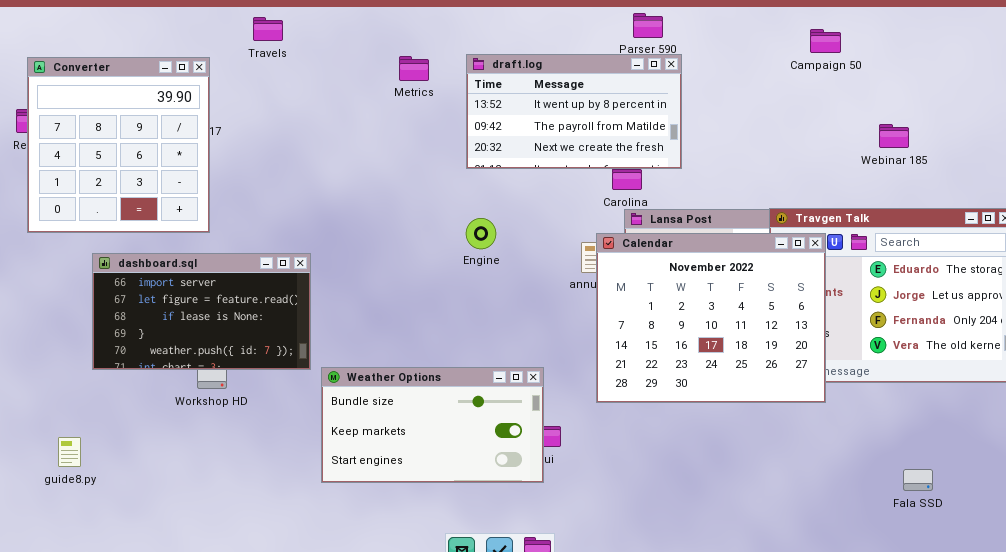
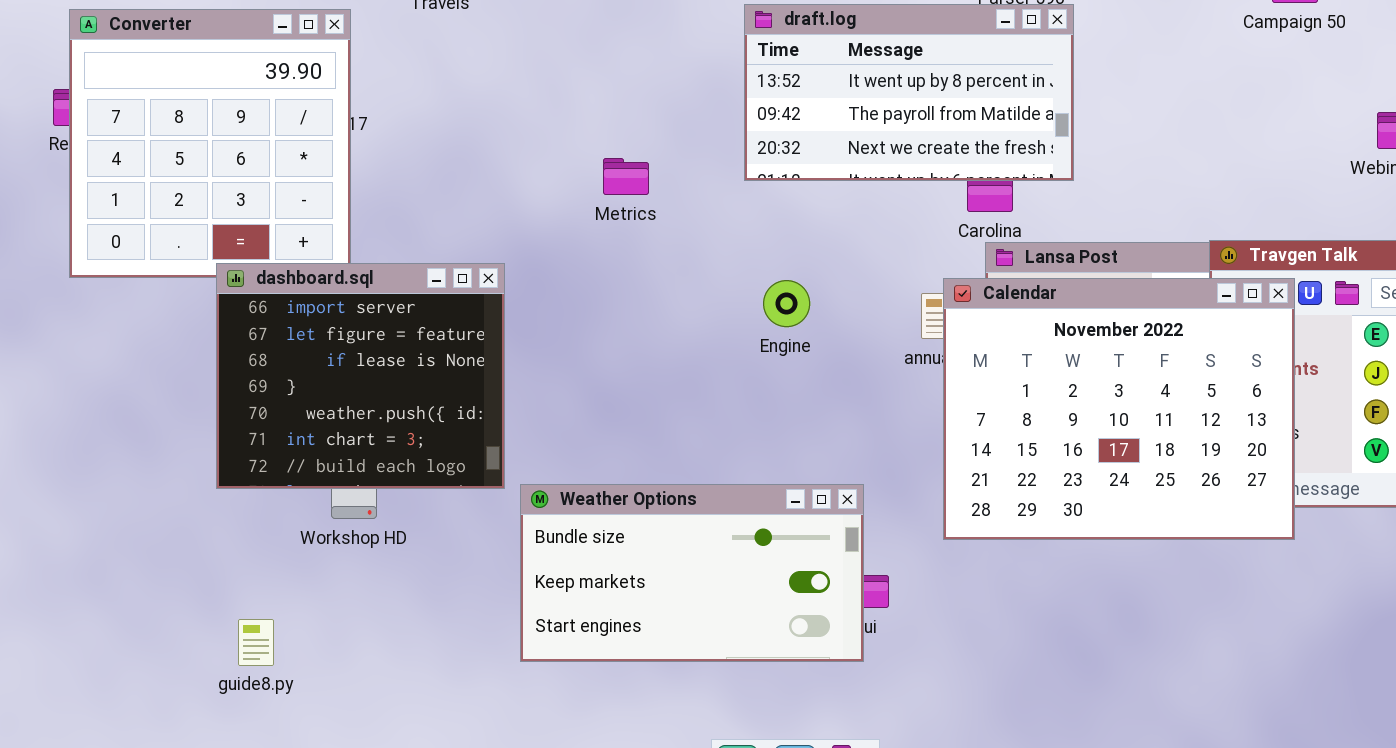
Metrics: [399,56,429,81] -> [603,158,649,195], moved
Engine: [466,218,496,249] -> [763,280,810,327], moved
dashboard.sql: [92,253,311,370] -> [216,263,505,489], resized
guide8.py: [58,437,81,467] -> [238,619,274,666], moved

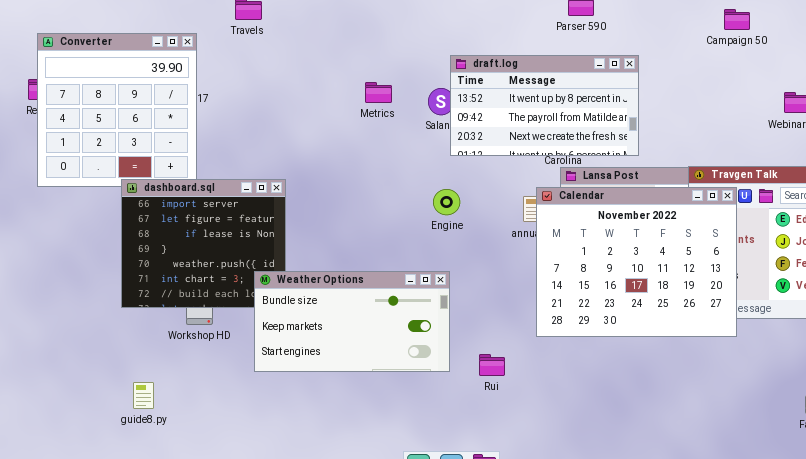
draft.log: [744,4,1074,181] -> [450,55,639,156], moved
Metrics: [603,158,649,195] -> [365,82,392,103], moved
Weather Options: [520,484,864,662] -> [254,271,450,372], moved

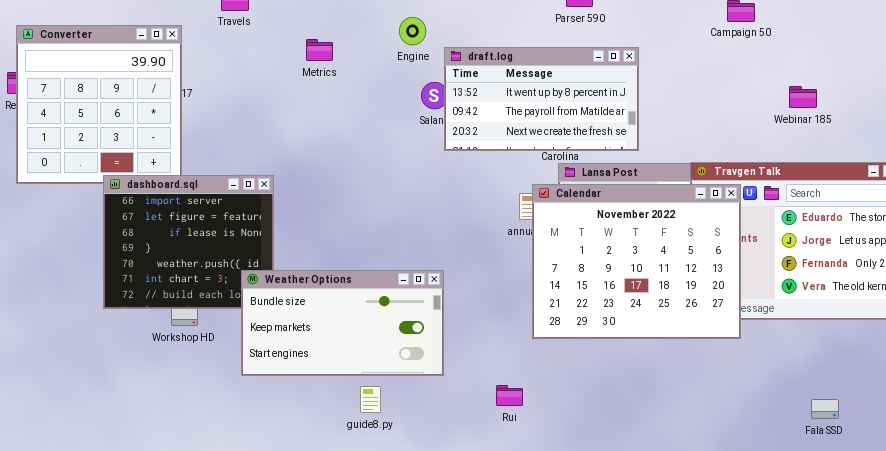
Metrics: [365,82,392,103] -> [306,39,333,61], moved
Engine: [433,189,460,215] -> [399,17,426,45], moved
Rui: [479,354,505,376] -> [496,385,523,406], moved
guide8.py: [133,382,154,409] -> [360,386,381,413], moved

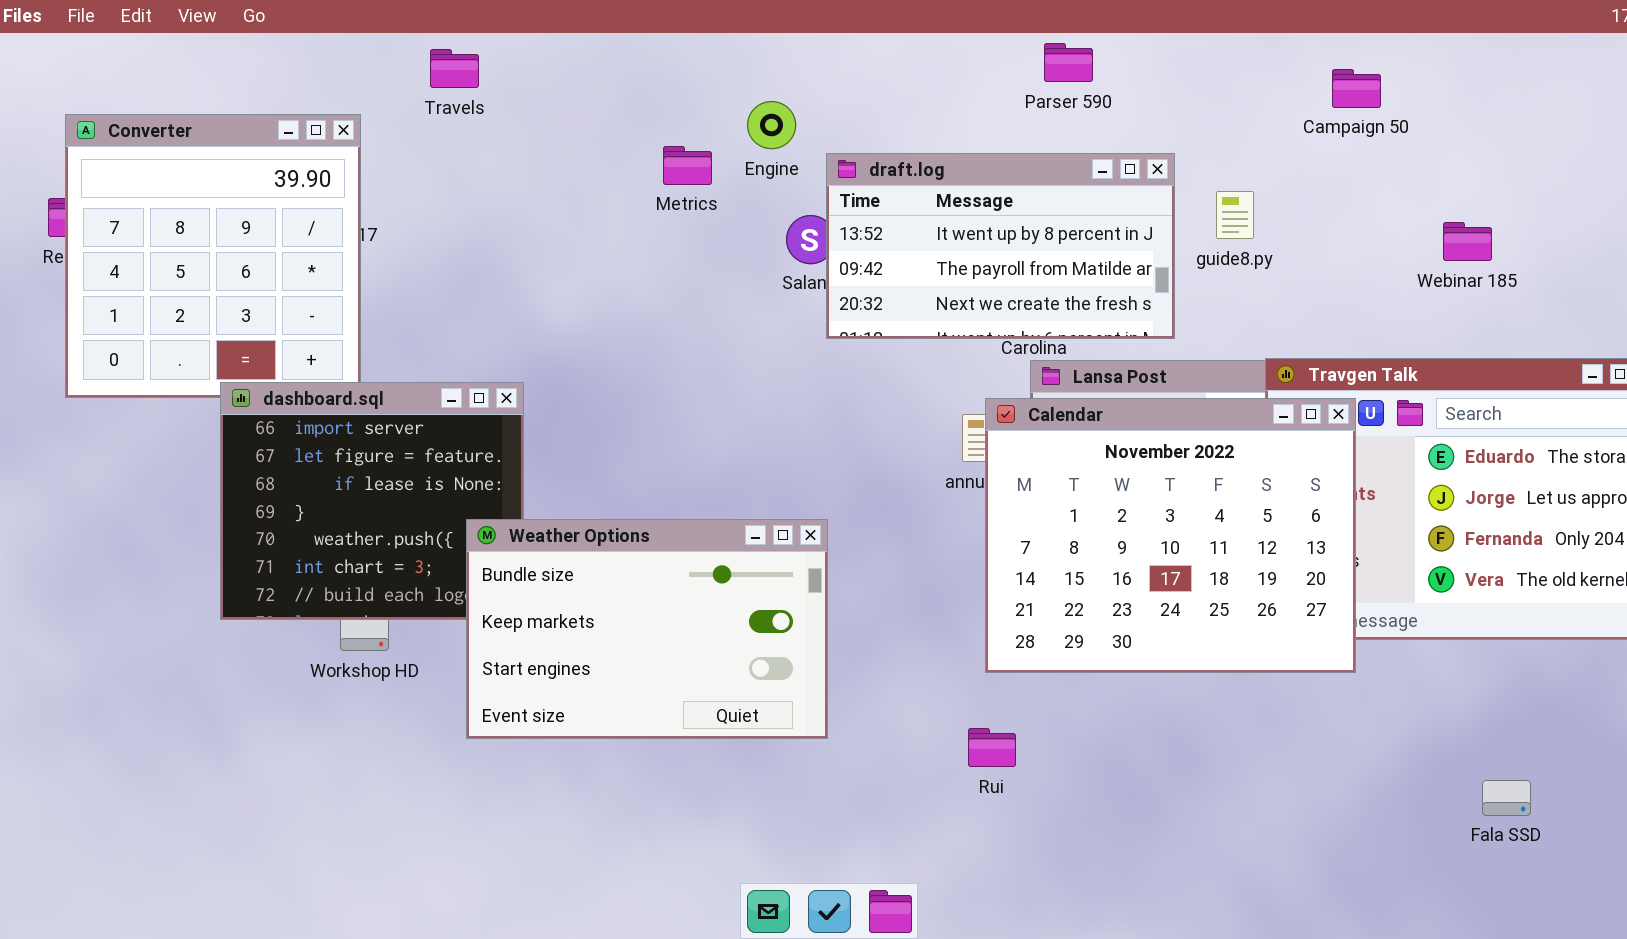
Metrics: [306,39,333,61] -> [663,146,712,185], moved
Weather Options: [241,270,444,376] -> [466,519,828,739], resized
Rui: [496,385,523,406] -> [968,728,1016,767], moved
guide8.py: [360,386,381,413] -> [1216,191,1254,239], moved

